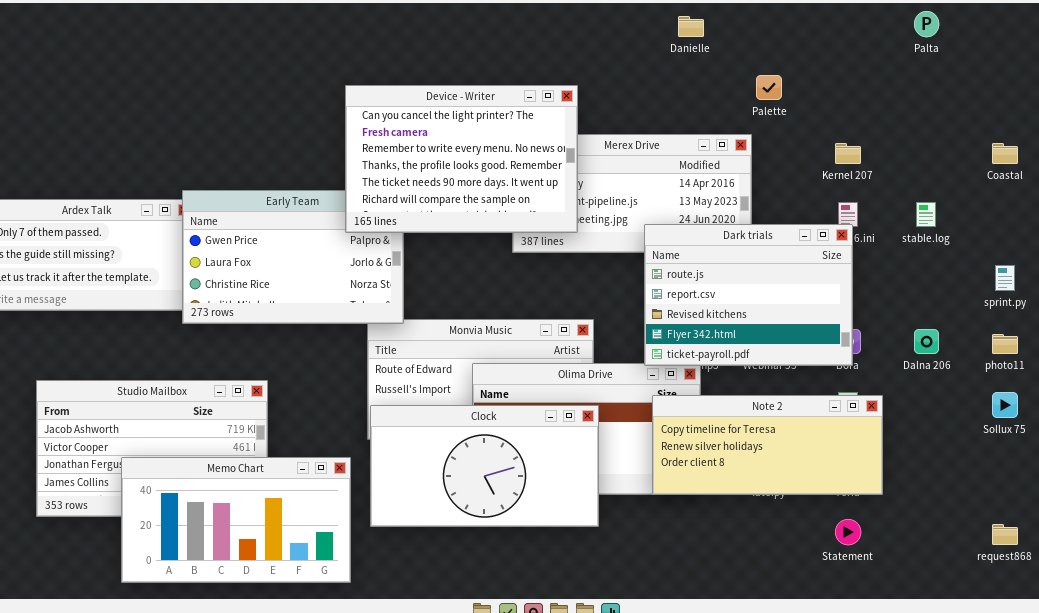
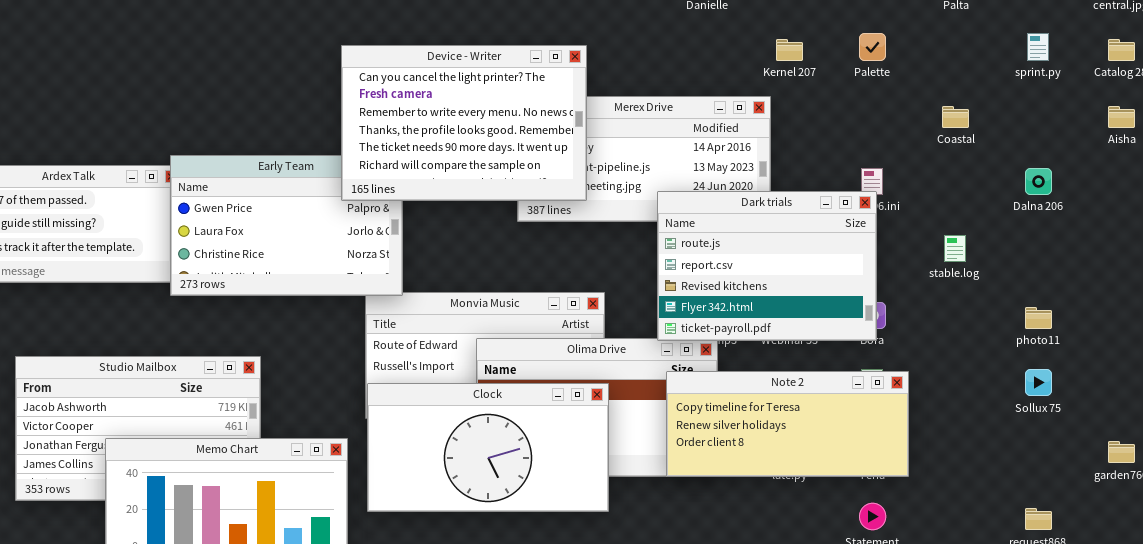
Palette: [756,75,782,100] -> [859,33,886,61], moved
Kernel 207: [835,143,861,164] -> [776,39,803,61], moved
Coastal: [992,143,1018,164] -> [942,106,969,128], moved
stable.log: [916,202,936,227] -> [944,235,966,262], moved
sprint.py: [995,265,1015,291] -> [1027,33,1049,61], moved
Dalna 206: [914,329,939,354] -> [1025,168,1052,195], moved

